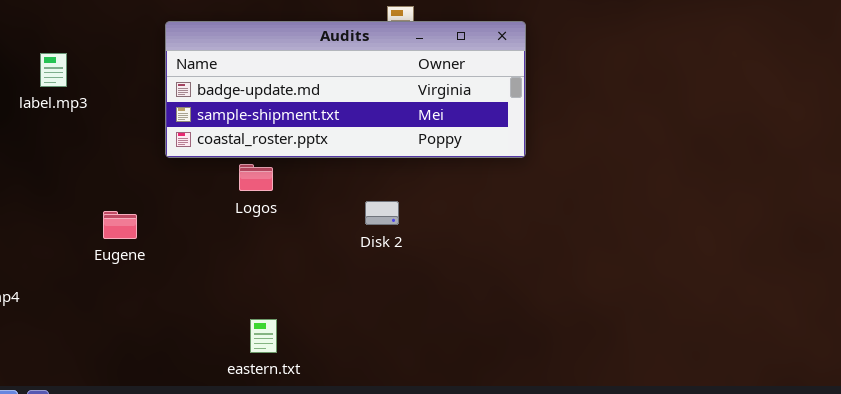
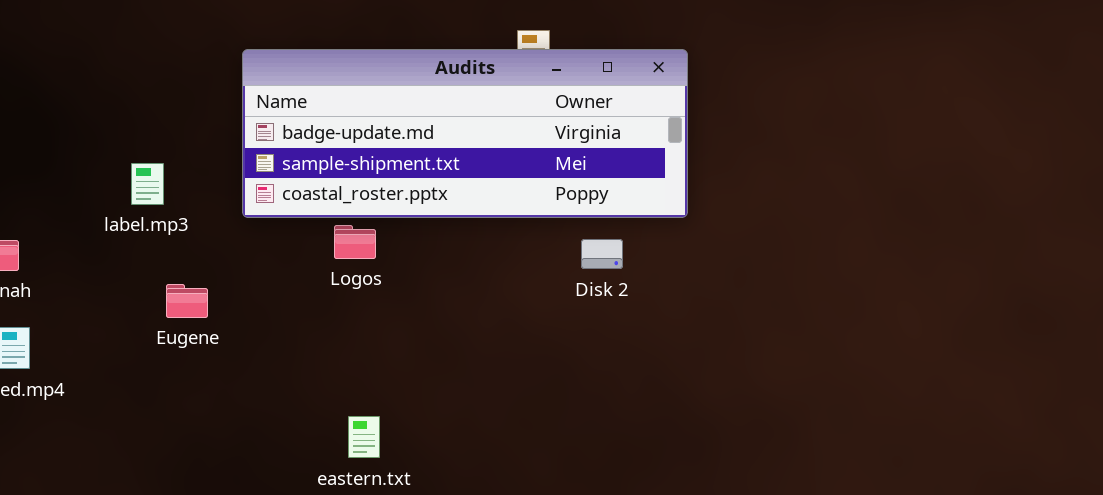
label.mp3: [40,53,67,87] -> [131,163,164,205], moved
Disk 2: [365,201,399,225] -> [581,239,623,269], moved

